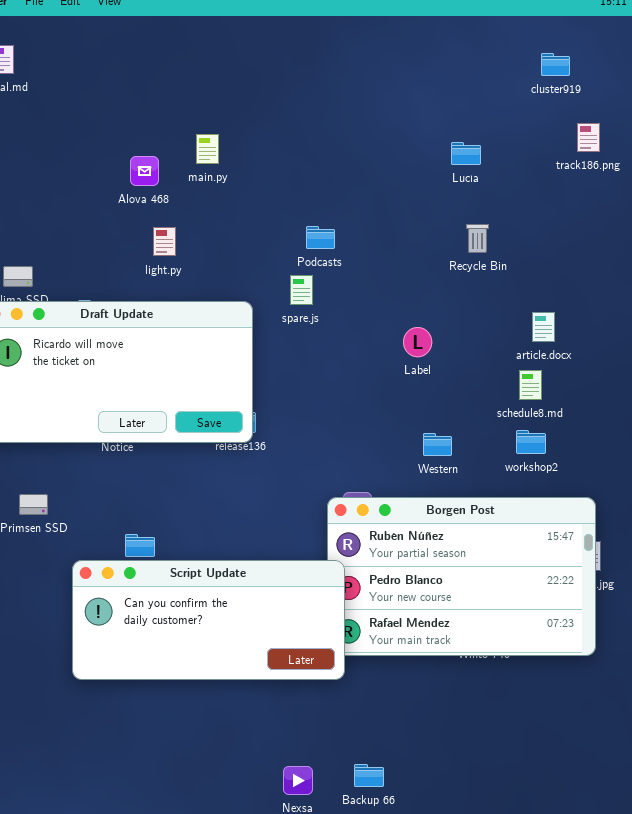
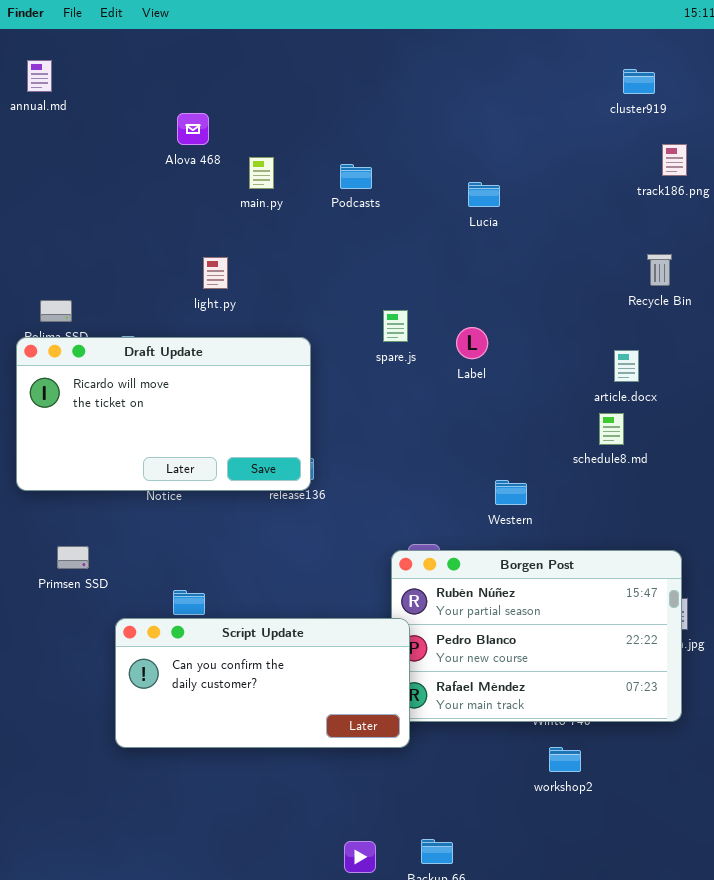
Lucía: [451,142,481,165] -> [468,182,500,207], moved
Alova 468: [130,156,159,186] -> [177,113,209,145], moved
Recycle Bin: [466,224,489,253] -> [647,254,672,286], moved
Podcasts: [306,226,335,249] -> [340,164,372,189], moved
spare.js: [290,275,313,305] -> [383,310,408,342], moved
Label: [403,327,432,357] -> [456,327,488,359], moved
workshop2: [516,430,546,454] -> [549,747,581,772], moved

